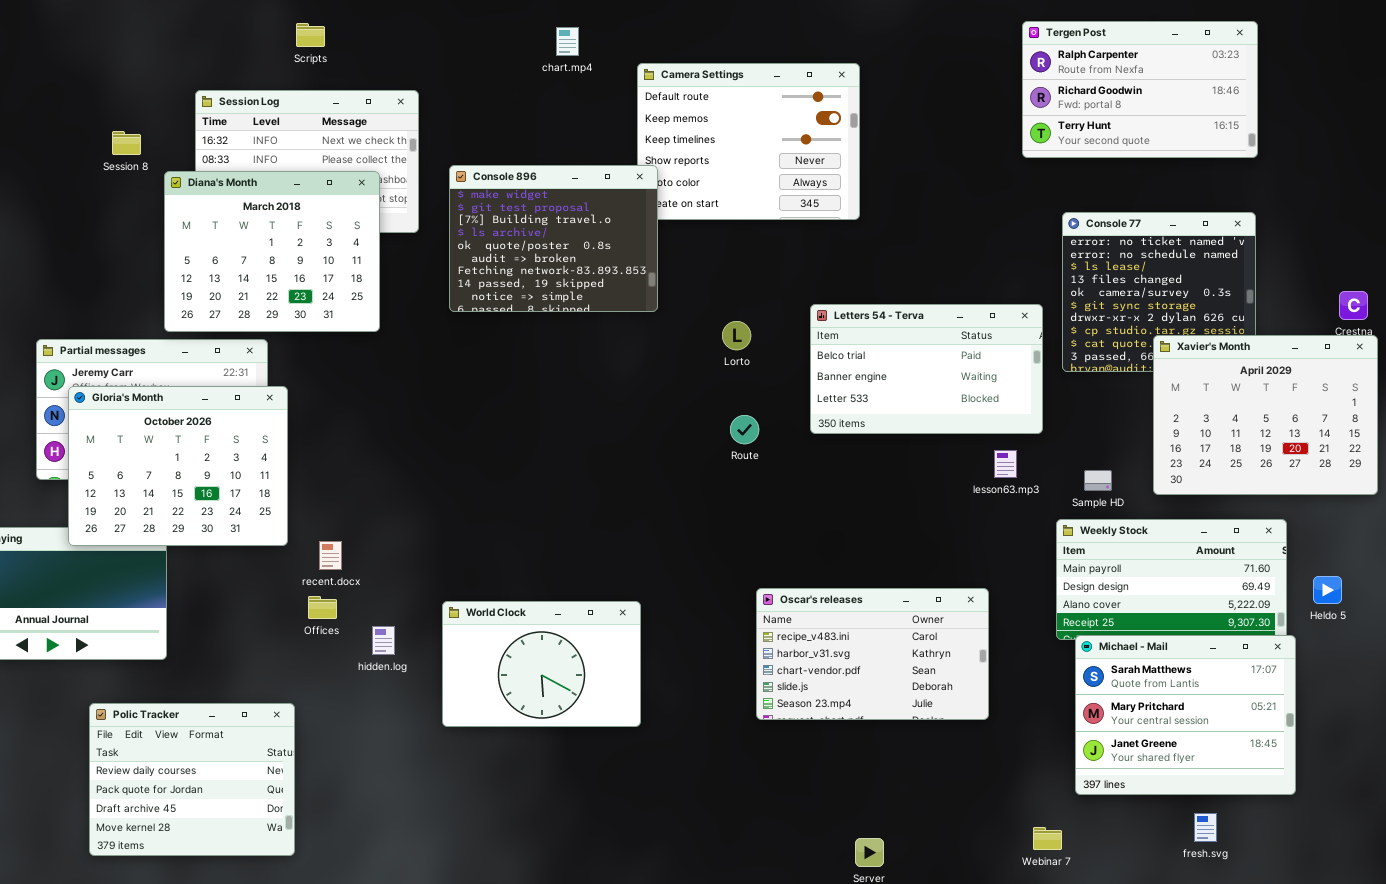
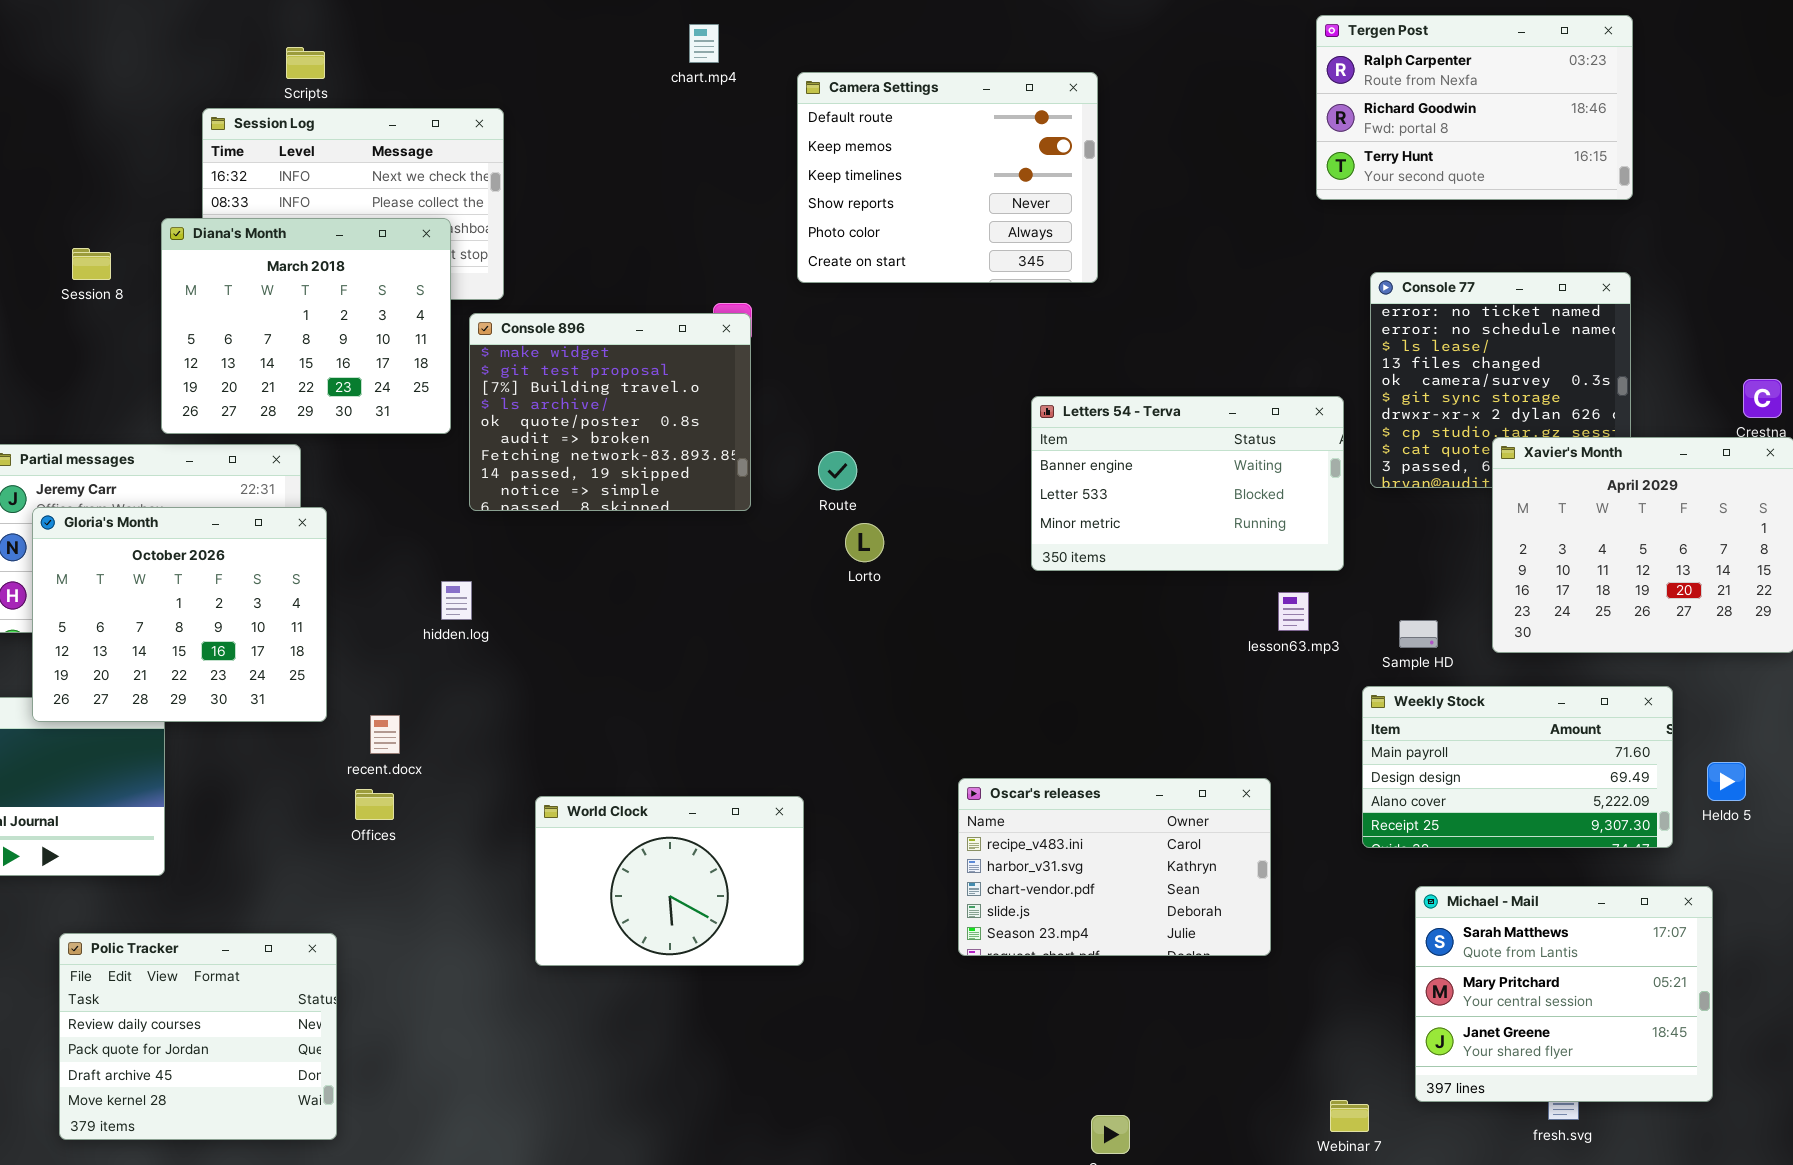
Scripts: [296,23,325,47] -> [286,47,325,79], moved
Session 8: [112,131,141,155] -> [72,248,111,280], moved
Console 896: [449,165,658,312] -> [469,313,751,511], moved
Letters 54 - Terva: [810,304,1043,434] -> [1031,396,1344,571], scrolled down 1 row
Lorto: [722,321,751,350] -> [845,523,884,562], moved
Route: [730,415,759,444] -> [818,451,857,490], moved
hidden.log: [372,626,395,655] -> [441,581,472,620], moved
Michael - Mail: [1075,635,1296,795] -> [1415,886,1713,1102], moved

